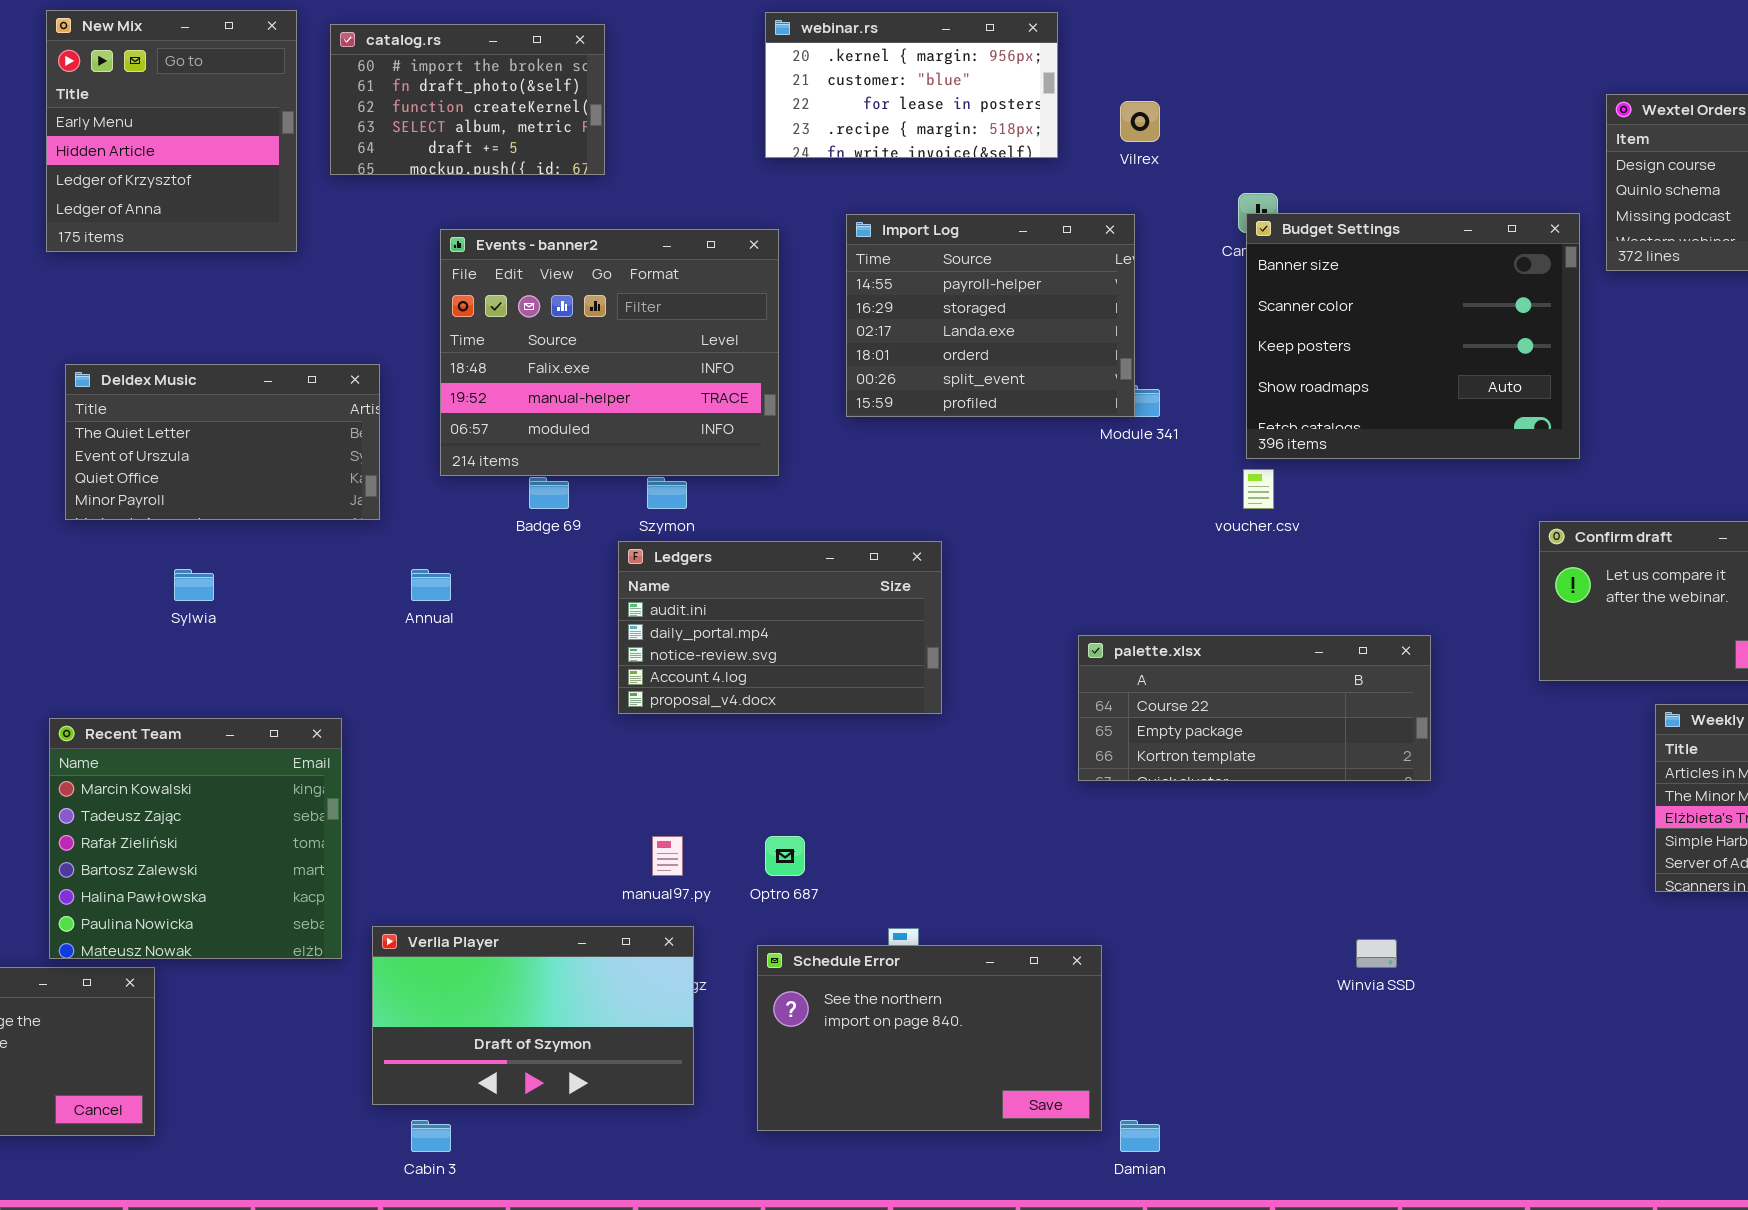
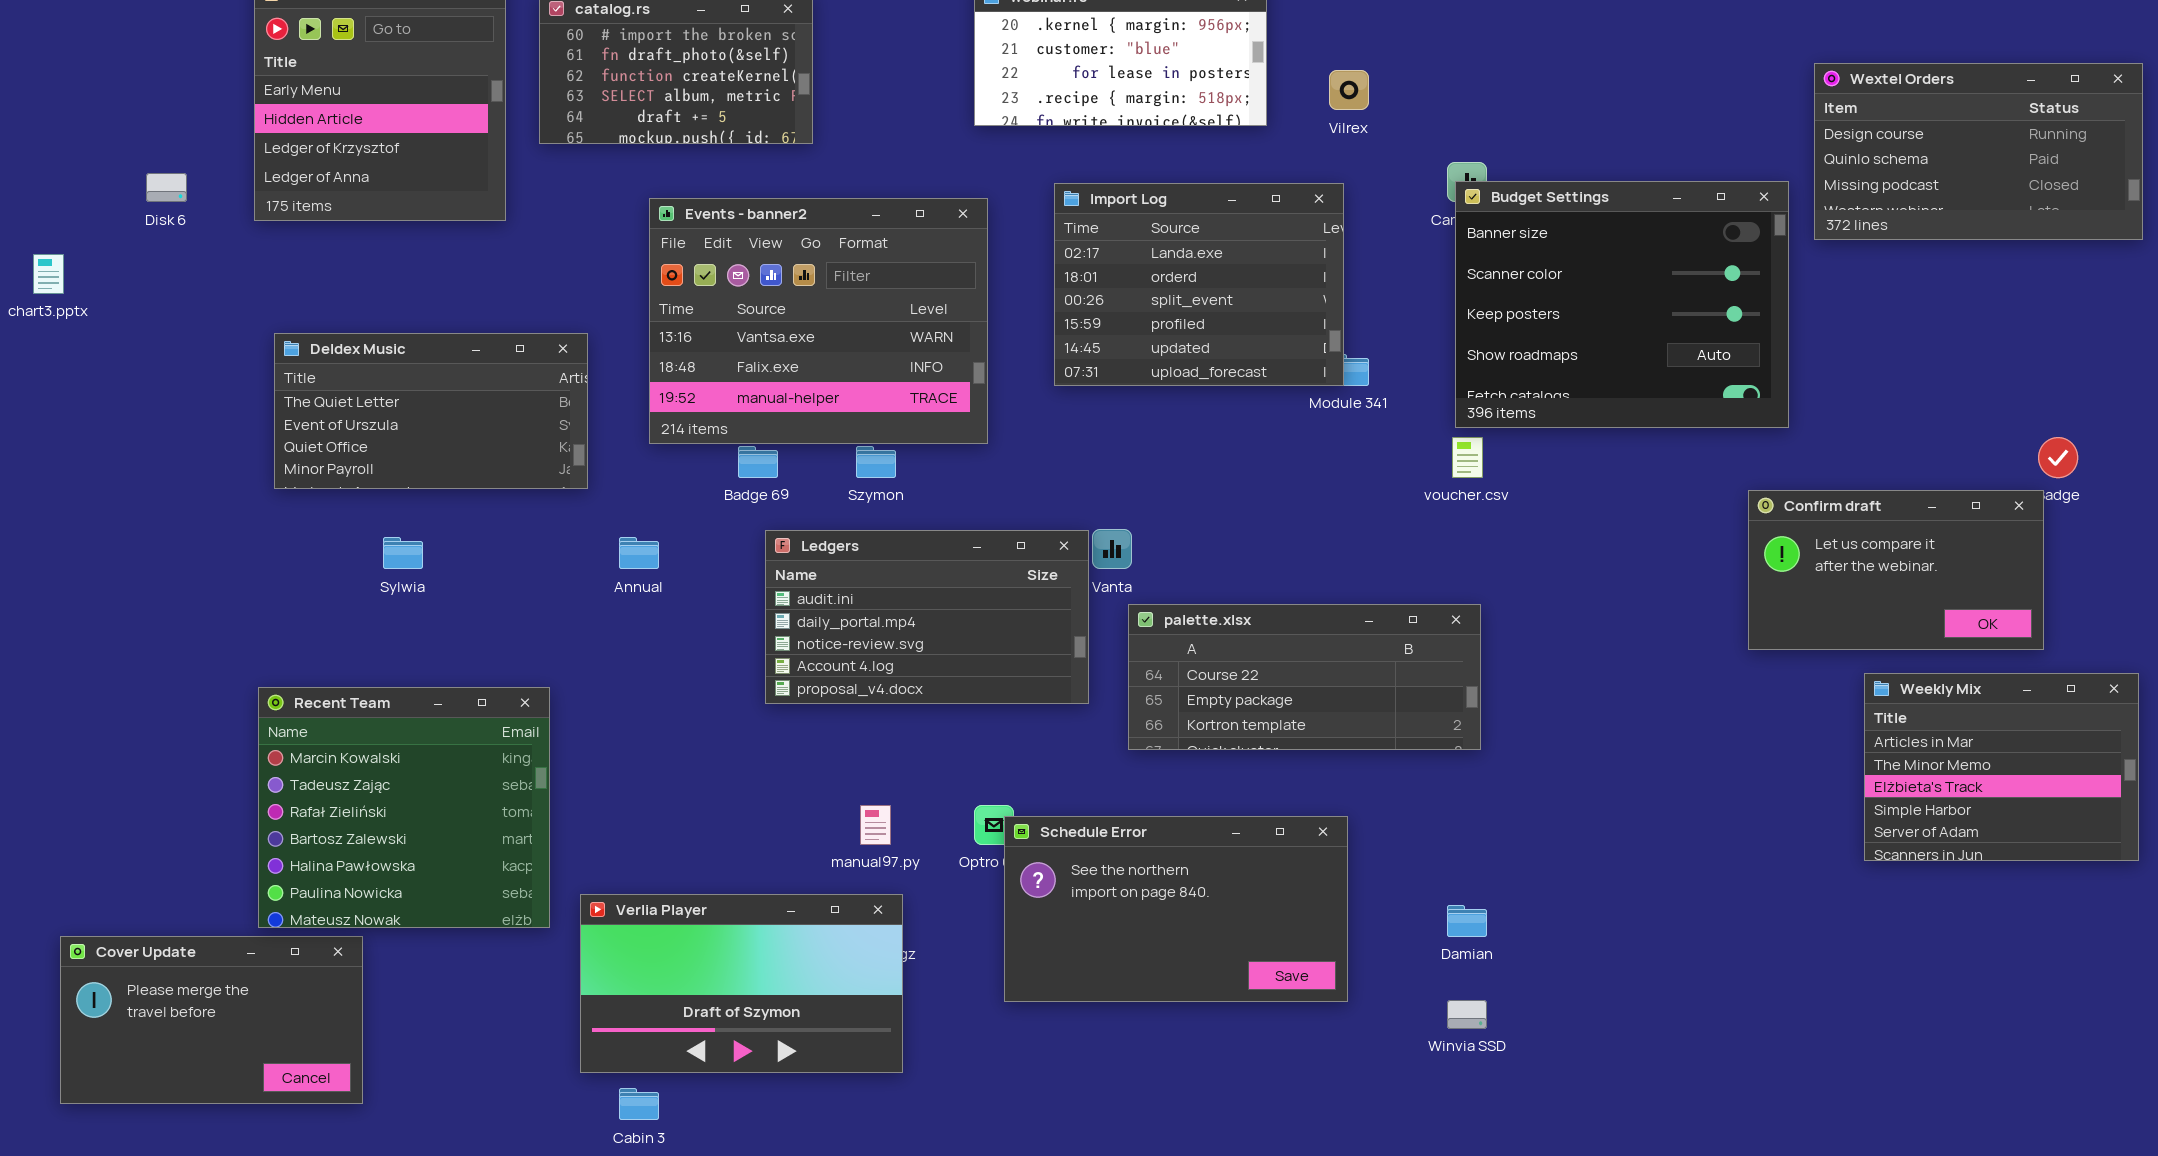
Import Log: [846,214,1135,417] -> [1054,183,1344,386], scrolled down 2 rows
Events - banner2: [440,229,779,476] -> [649,198,988,444], scrolled up 1 row
Ledgers: [618,541,942,714] -> [765,530,1089,704], moved
palette.xlsx: [1078,635,1431,781] -> [1128,604,1481,750], moved
Winvia SSD: [1356,939,1397,968] -> [1447,1000,1487,1029], moved
Schedule Error: [757,945,1102,1131] -> [1004,816,1348,1002], moved
Damian: [1120,1120,1160,1152] -> [1447,905,1487,937], moved

